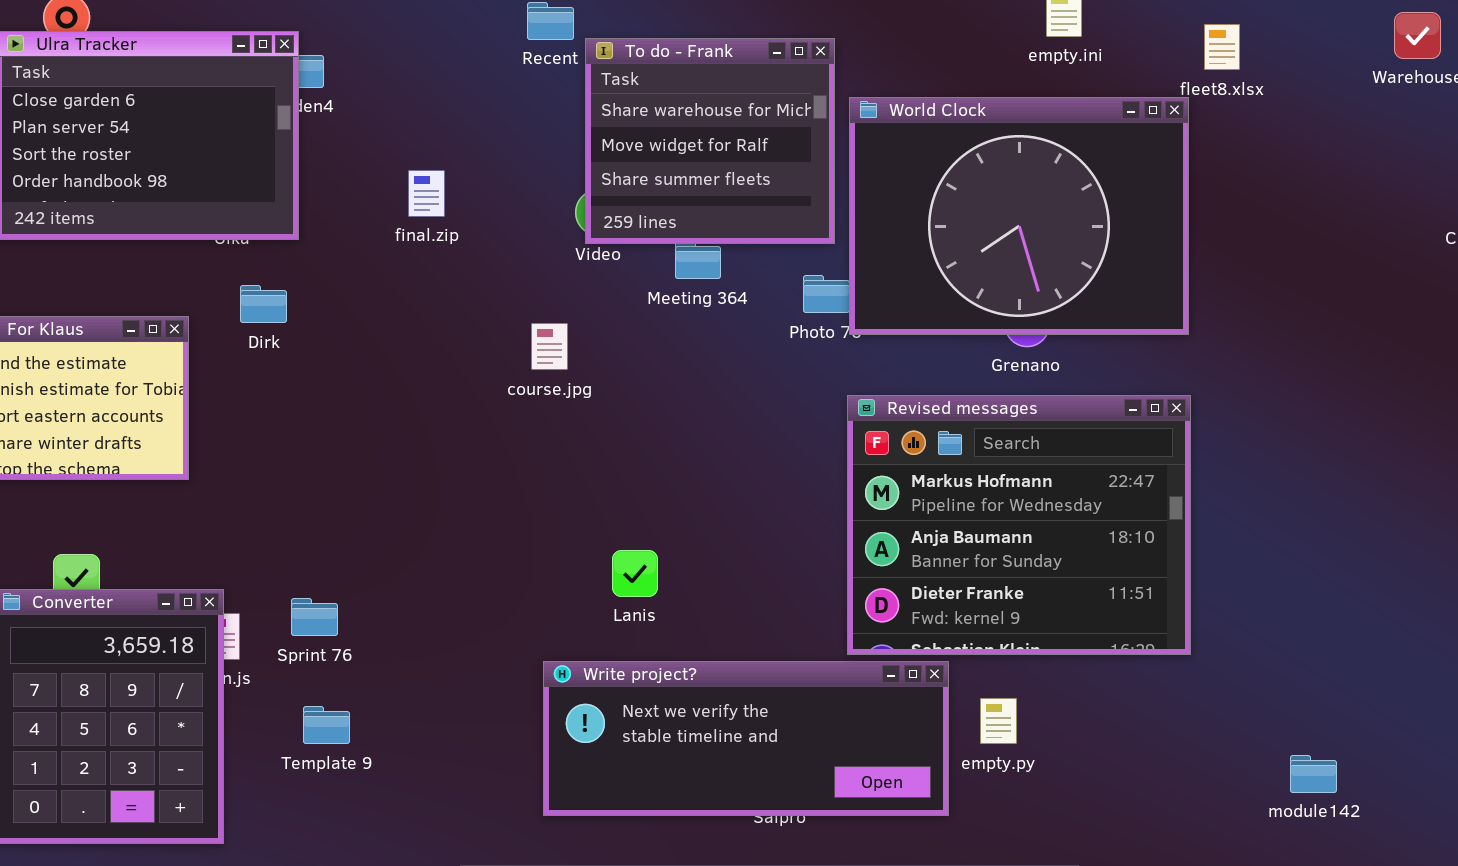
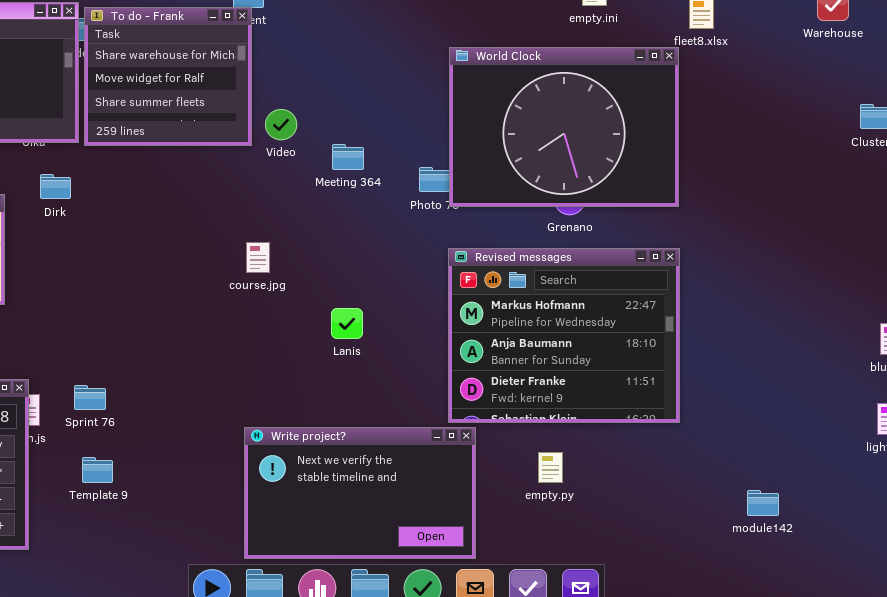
To do - Frank: [585,38,835,244] -> [84,7,252,146], moved
course.jpg: [531,323,568,370] -> [246,242,270,273], moved
Lanis: [612,550,658,597] -> [331,308,363,339], moved
Write project?: [543,661,949,816] -> [244,427,476,559], resized

